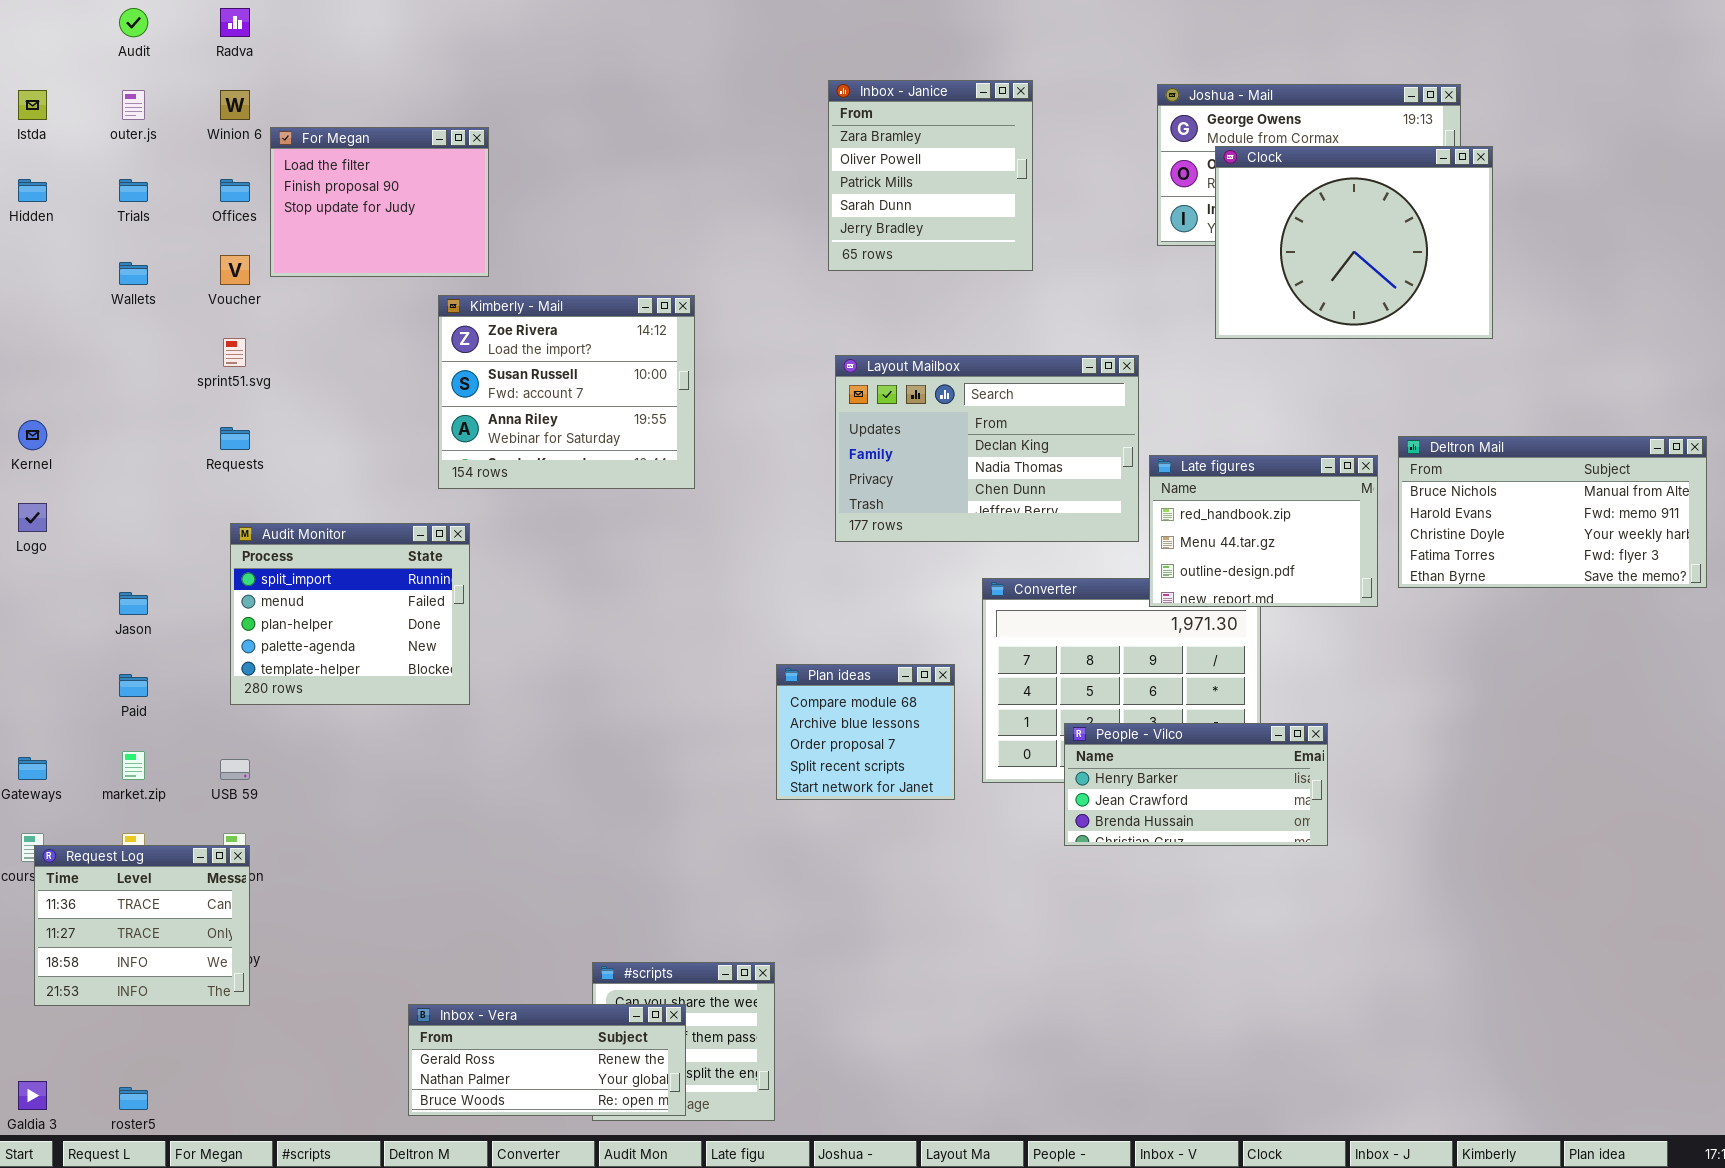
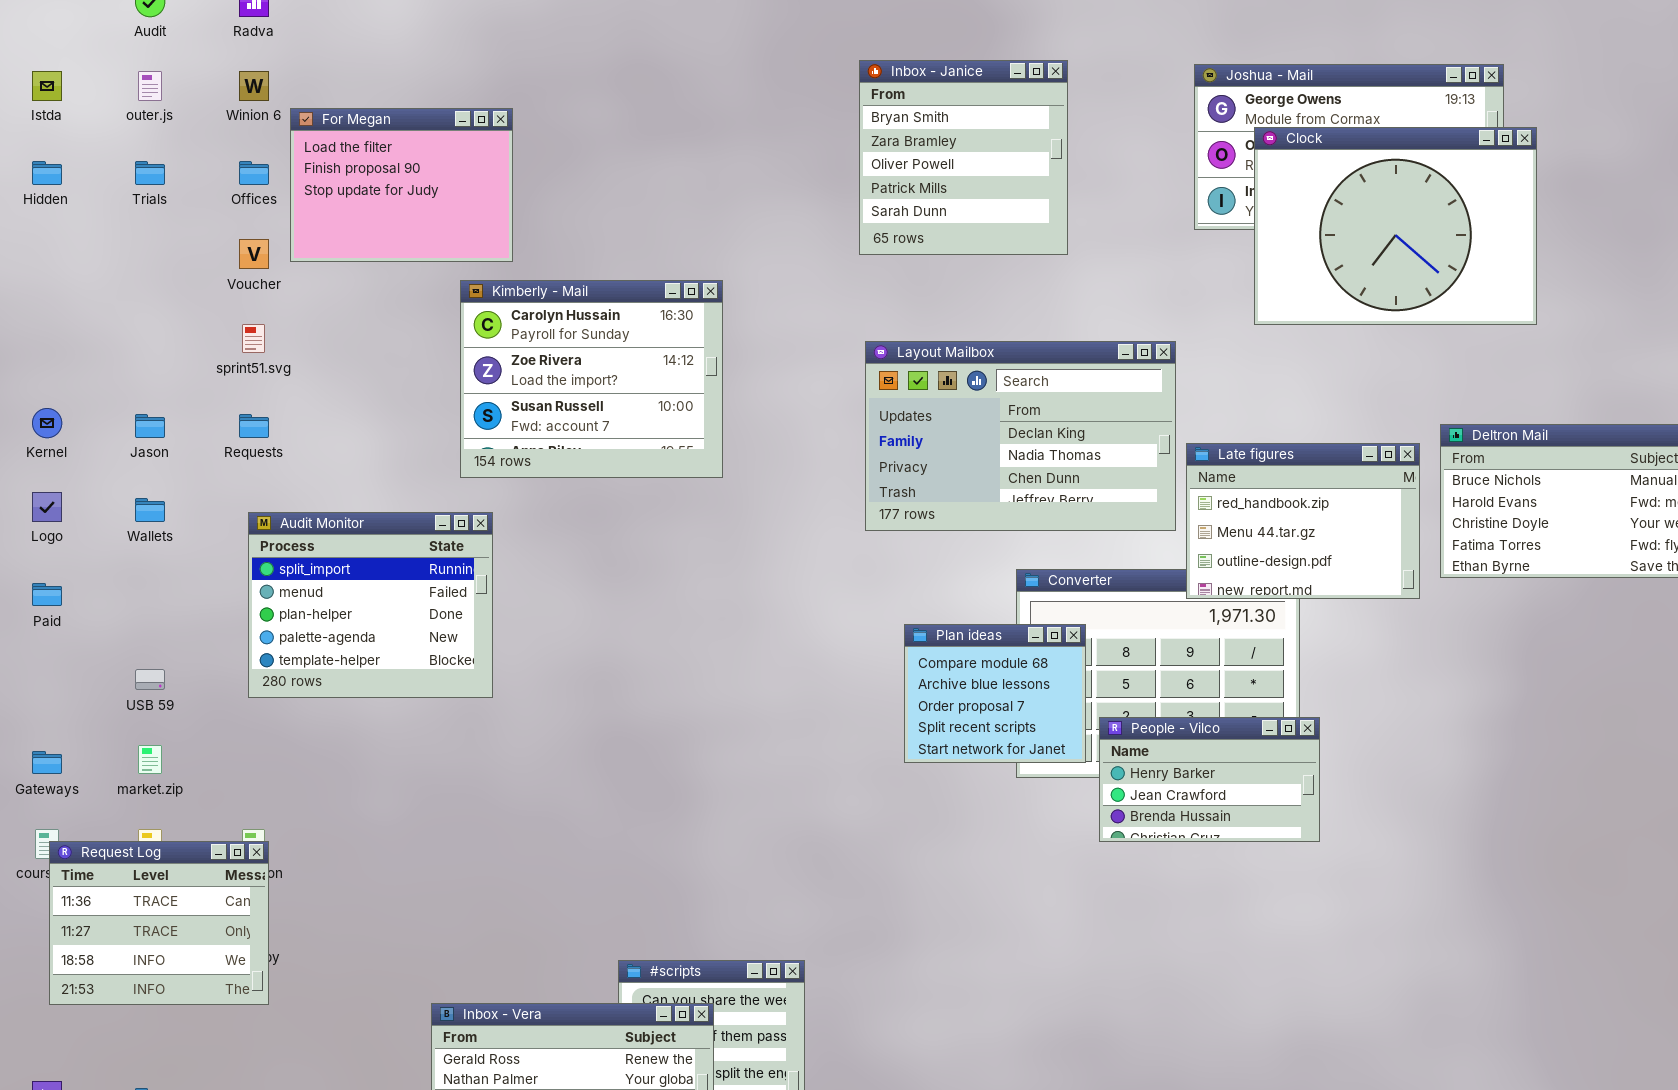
Inbox - Janice: [828,80,1033,271] -> [859,60,1068,255], scrolled up 1 row
Wallets: [119,262,148,285] -> [135,498,165,522], moved
Kimberly - Mail: [438,295,695,489] -> [460,280,723,478], scrolled up 1 row
Jason: [119,592,148,615] -> [135,414,165,438], moved
Plan ideas: [776,664,955,800] -> [904,624,1086,763], moved
Paid: [119,674,148,697] -> [32,583,62,606], moved
People - Vilco: [1064,723,1328,846] -> [1099,717,1320,842], resized
USB 59: [220,759,250,780] -> [135,669,165,690], moved

